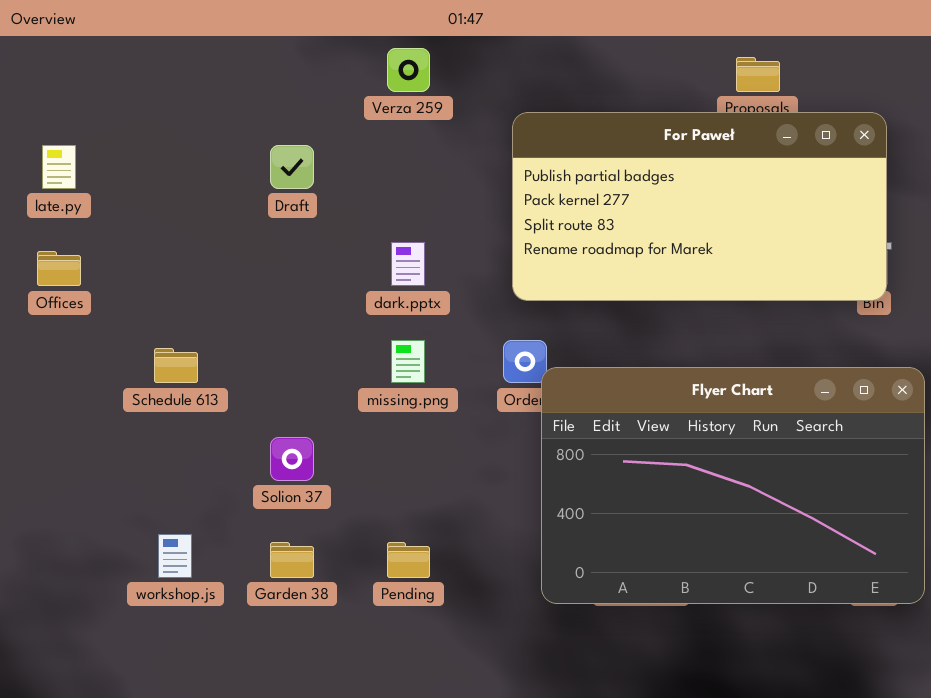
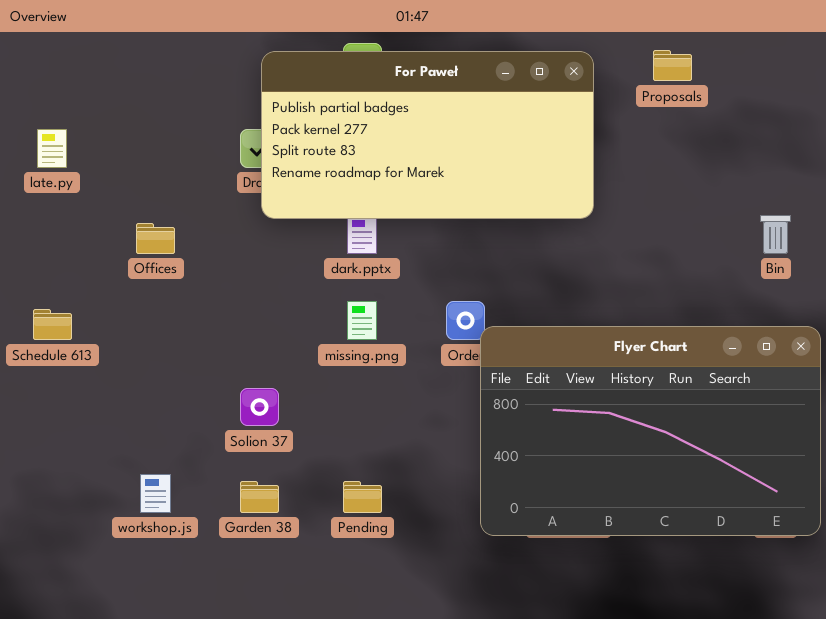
For Paweł: [512,112,887,301] -> [261,51,594,219], moved
Offices: [37,251,81,286] -> [136,223,175,254], moved
Schedule 613: [154,348,198,383] -> [33,309,72,340], moved

